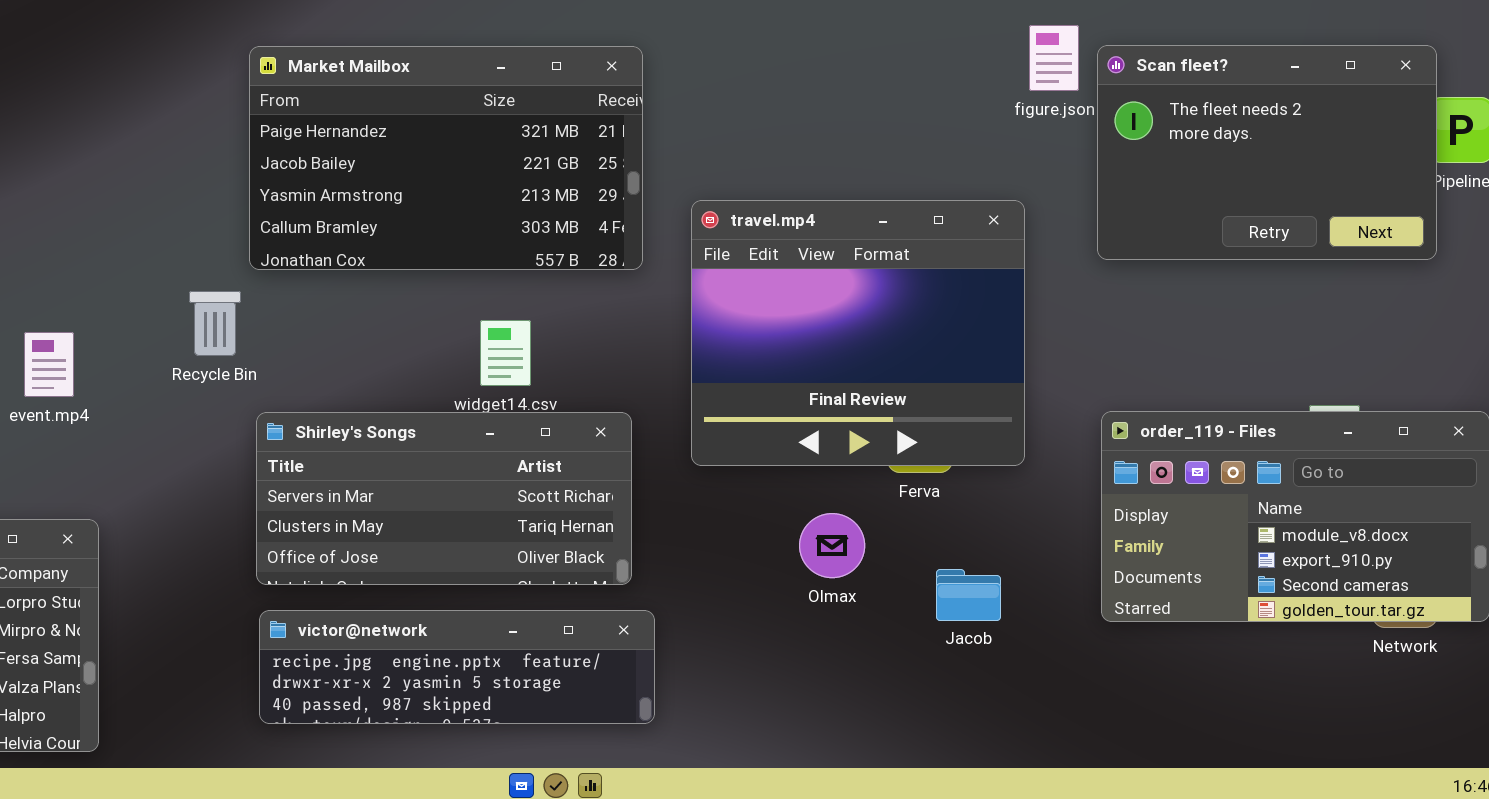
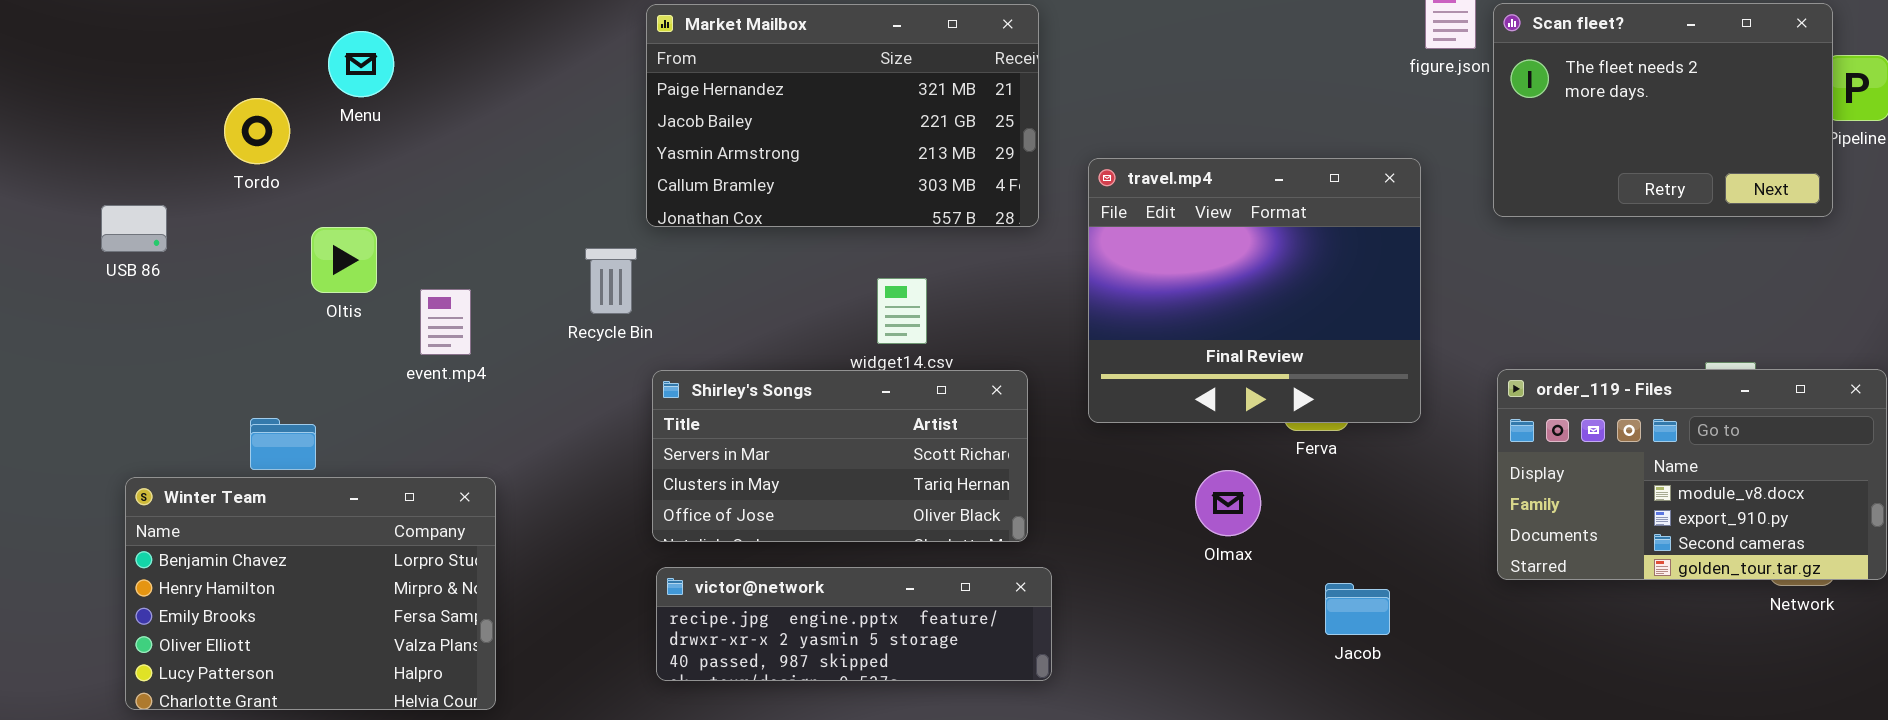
Jacob: [936,569,1001,621] -> [1325,583,1390,635], moved

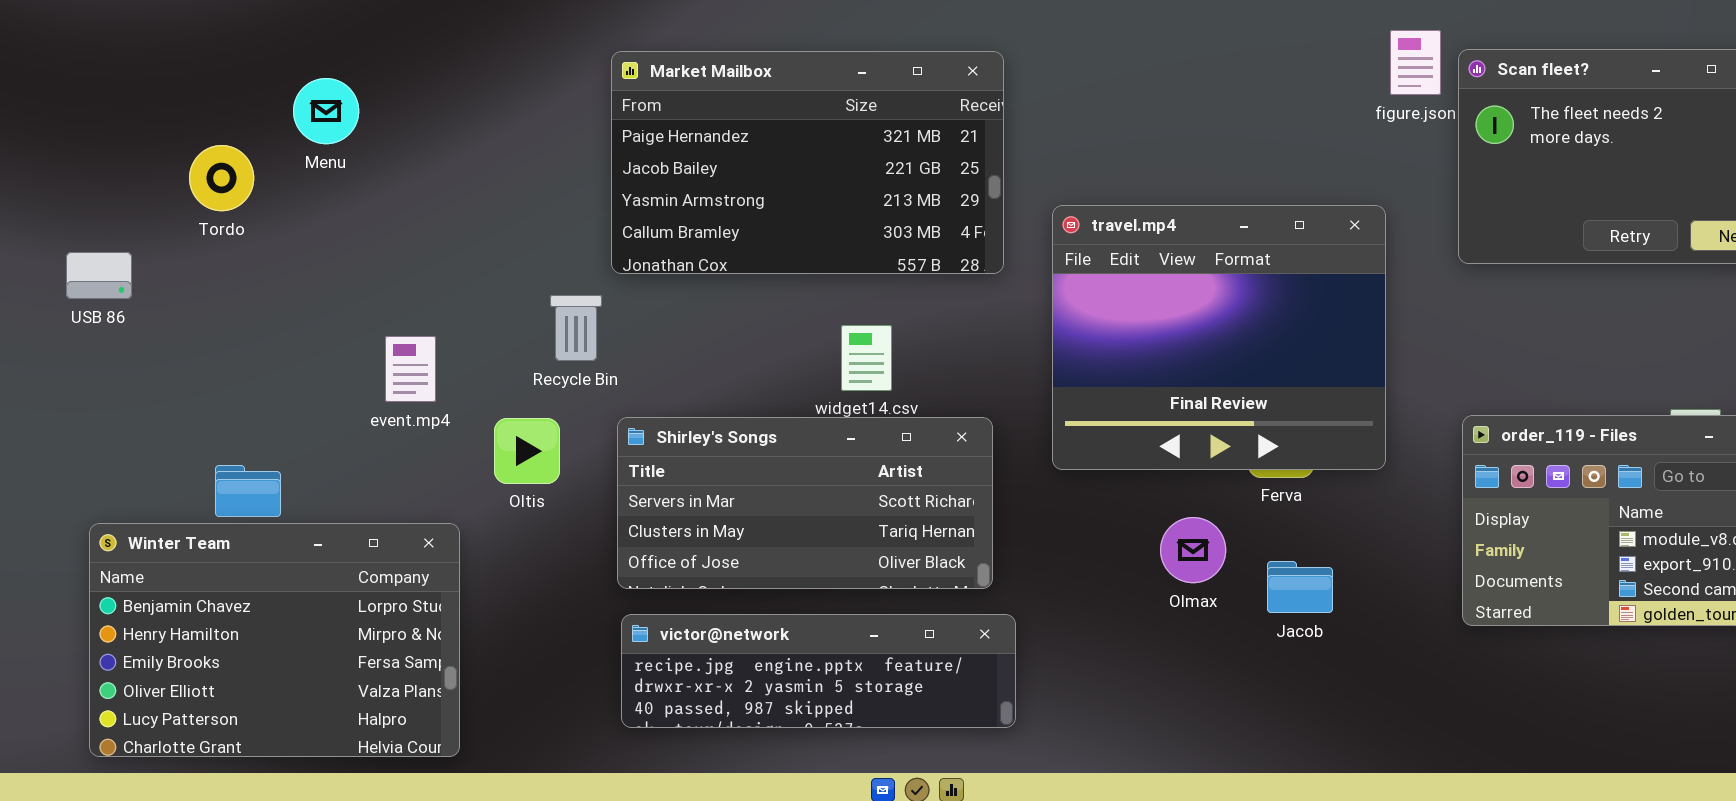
Oltis: [311,227,377,293] -> [494,418,560,484], moved
Jacob: [1325,583,1390,635] -> [1267,561,1333,613], moved

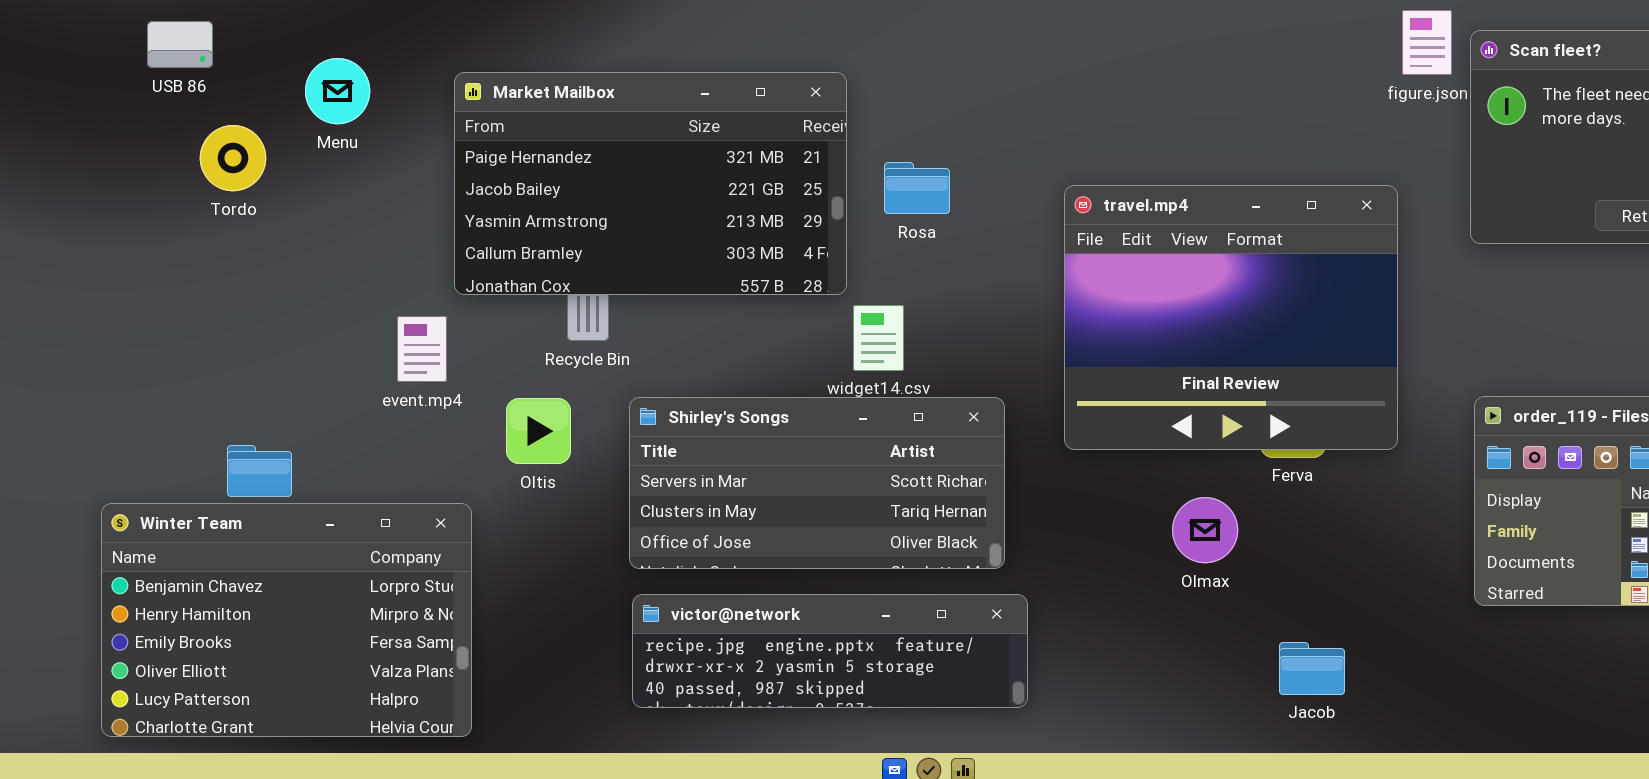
Market Mailbox: [611,51,1004,274] -> [454,72,847,295], moved
USB 86: [66,252,132,299] -> [147,21,213,68], moved
Jacob: [1267,561,1333,613] -> [1279,642,1345,695], moved

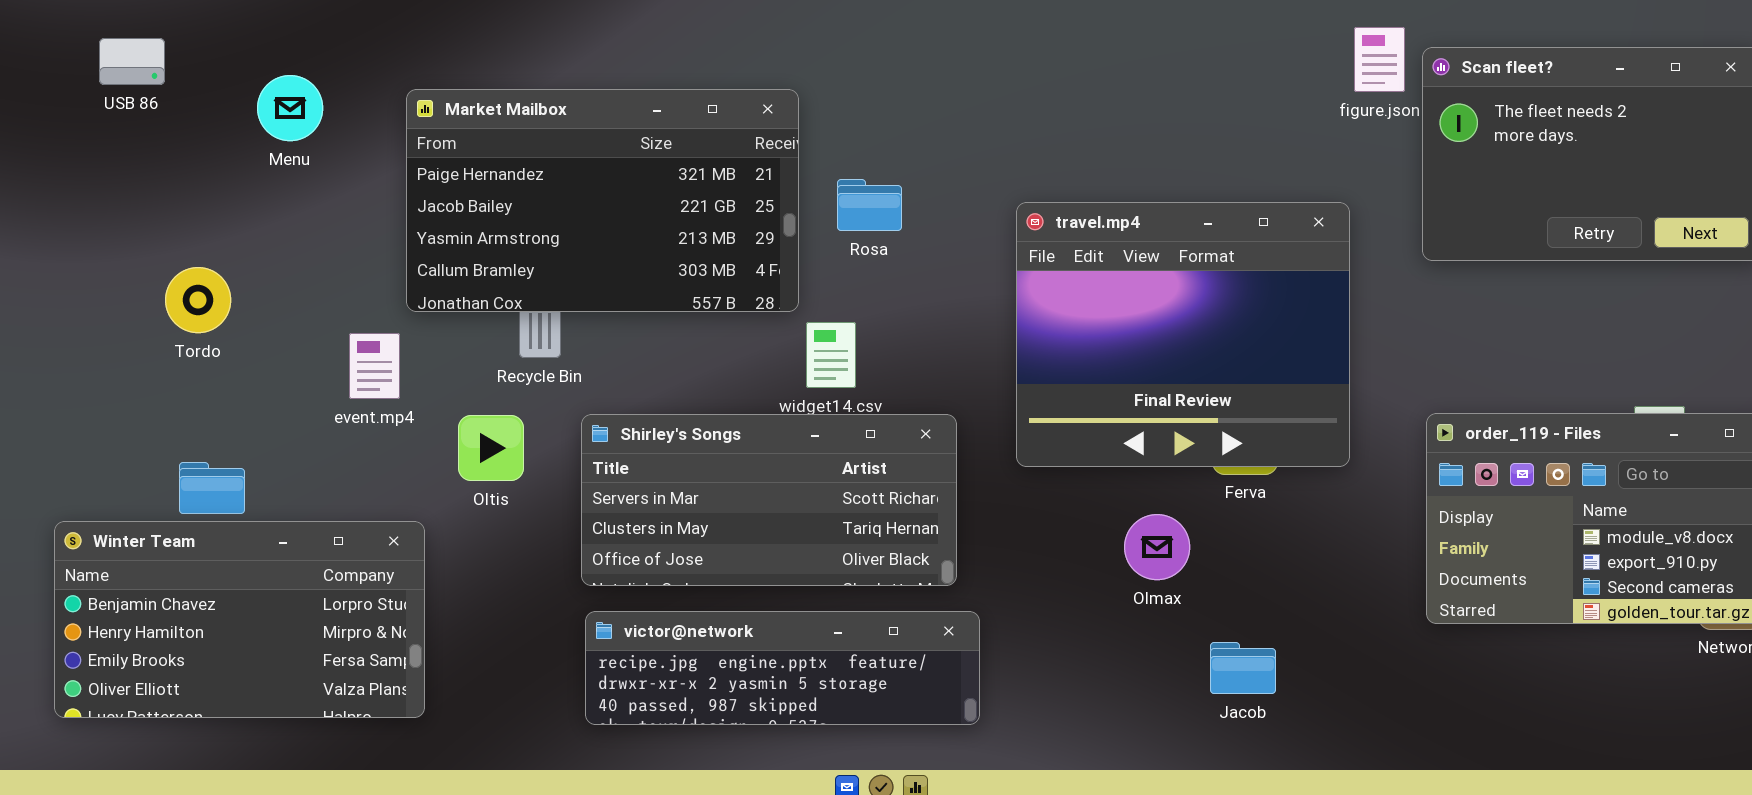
Tordo: [200,125,266,191] -> [165,267,231,333], moved
Winter Team: [101,503,472,737] -> [54,521,425,718], resized
Jacob: [1279,642,1345,695] -> [1210,642,1276,694], moved

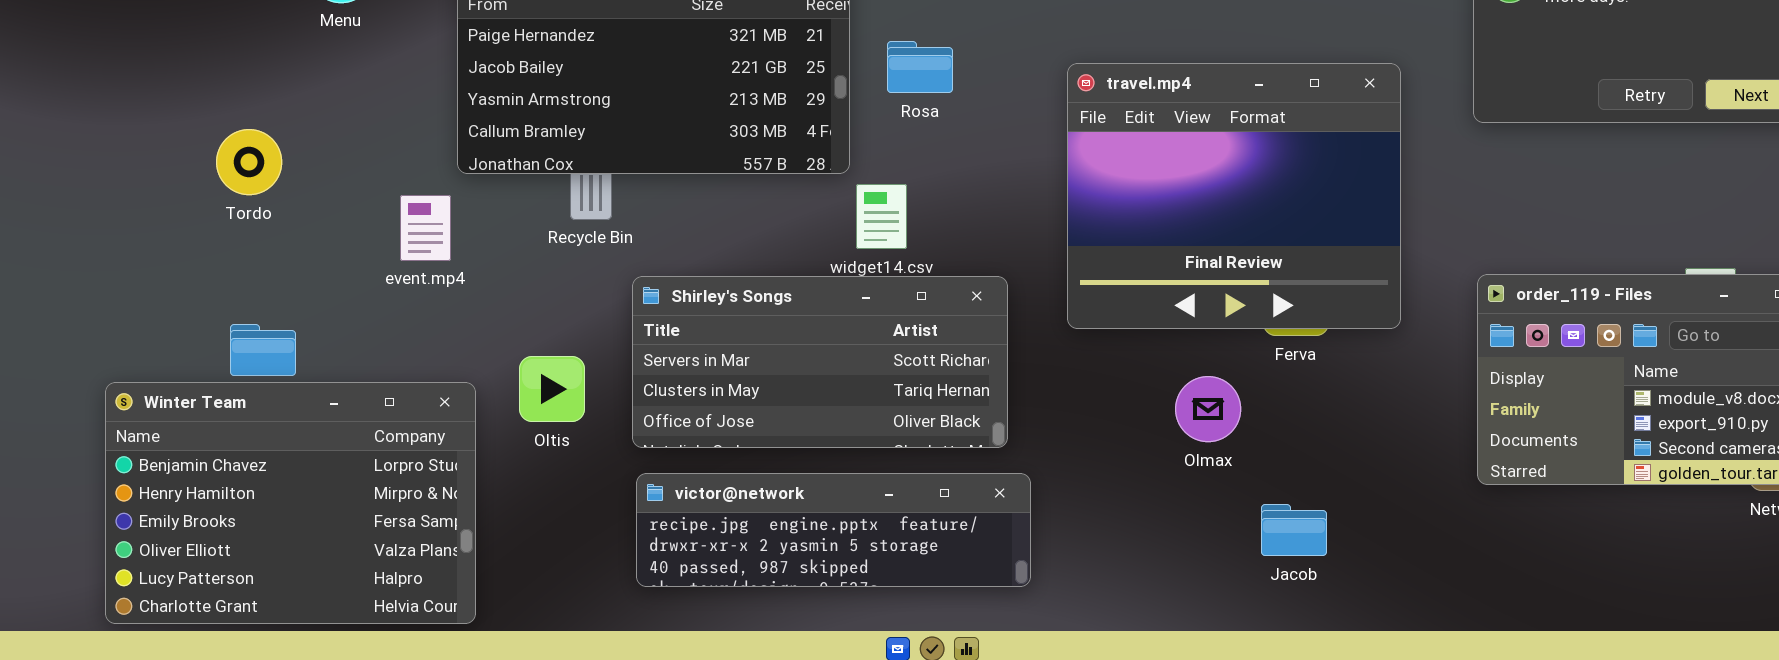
Oltis: [458,415,524,481] -> [519,356,585,422], moved
Winter Team: [54,521,425,718] -> [105,382,476,624], resized

